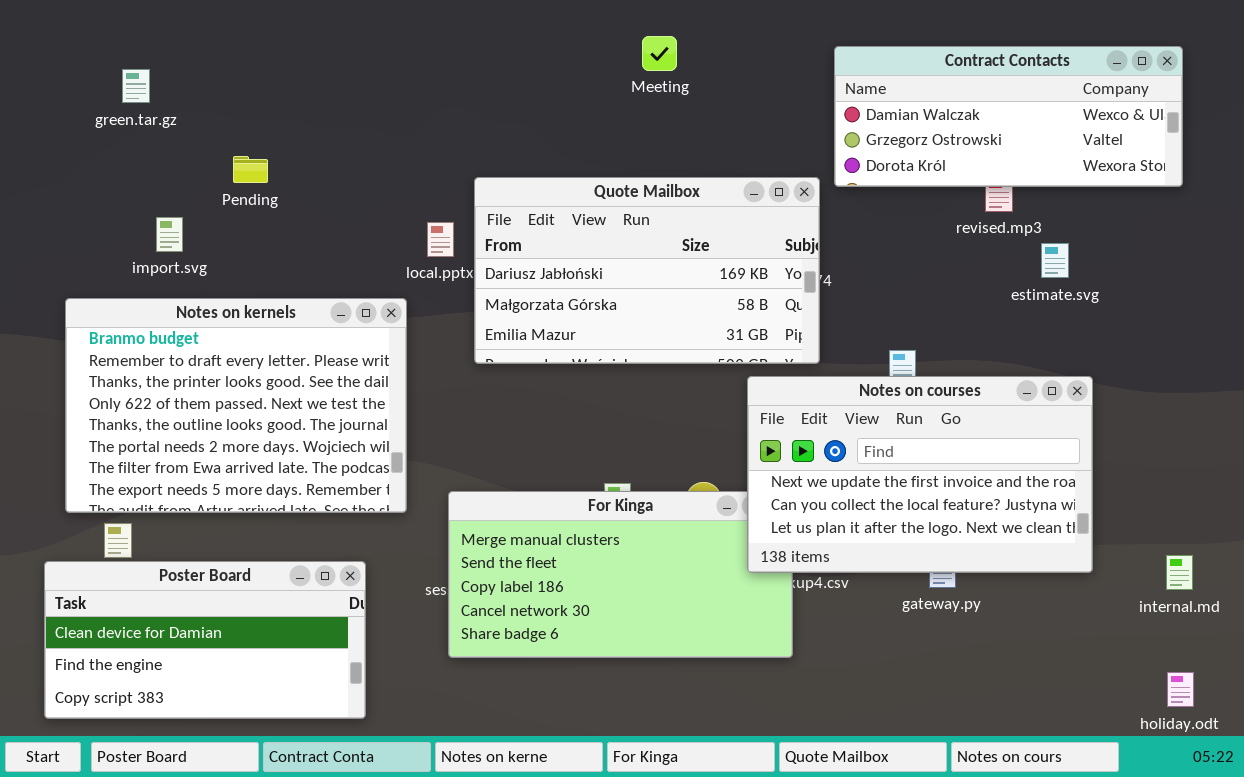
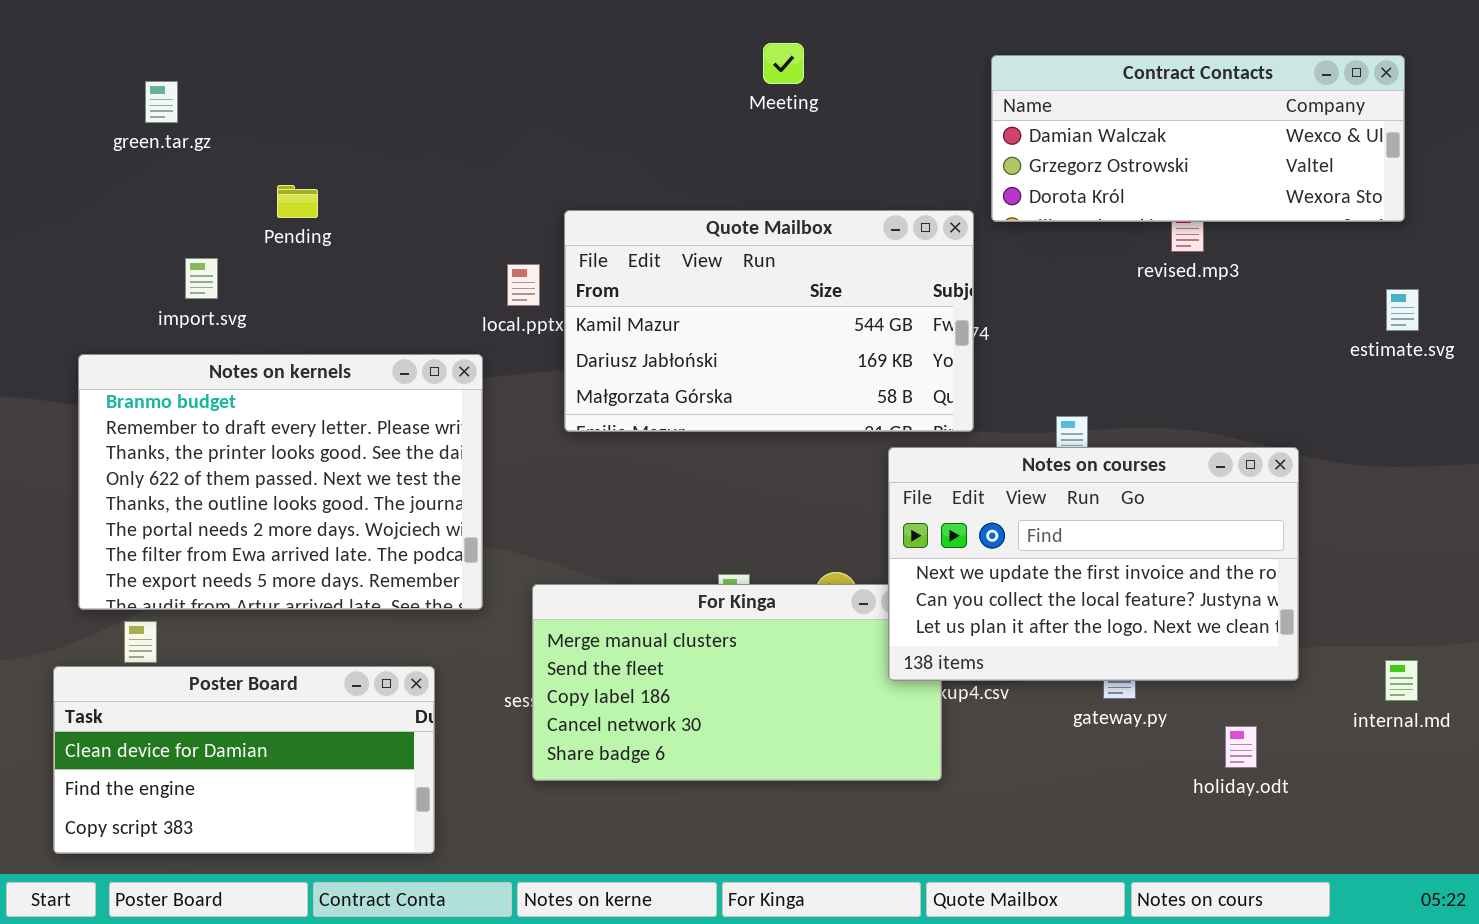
Quote Mailbox: [474,177,820,364] -> [564,210,974,432], scrolled up 1 row
estimate.svg: [1041,243,1069,278] -> [1386,289,1419,331], moved
holiday.odt: [1167,672,1194,707] -> [1225,726,1257,768], moved

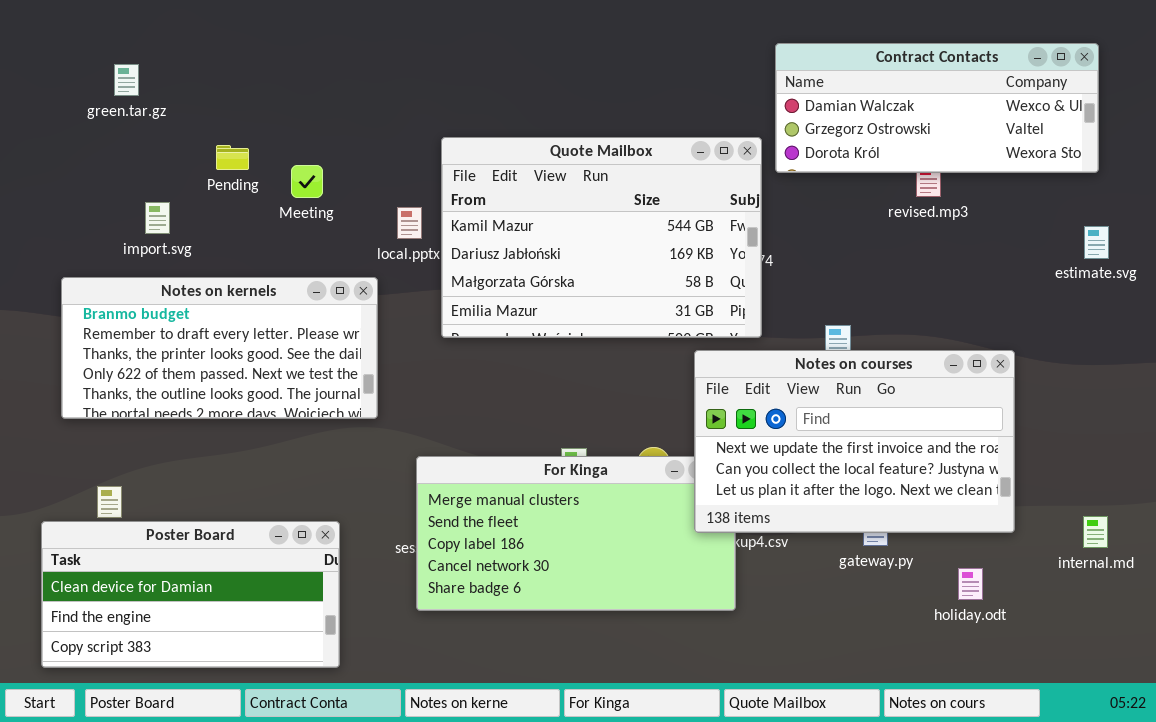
Meeting: [763,43,804,84] -> [291,165,323,198], moved
Quote Mailbox: [564,210,974,432] -> [441,137,762,338], resized
Notes on kernels: [78,354,483,610] -> [61,277,378,419], resized

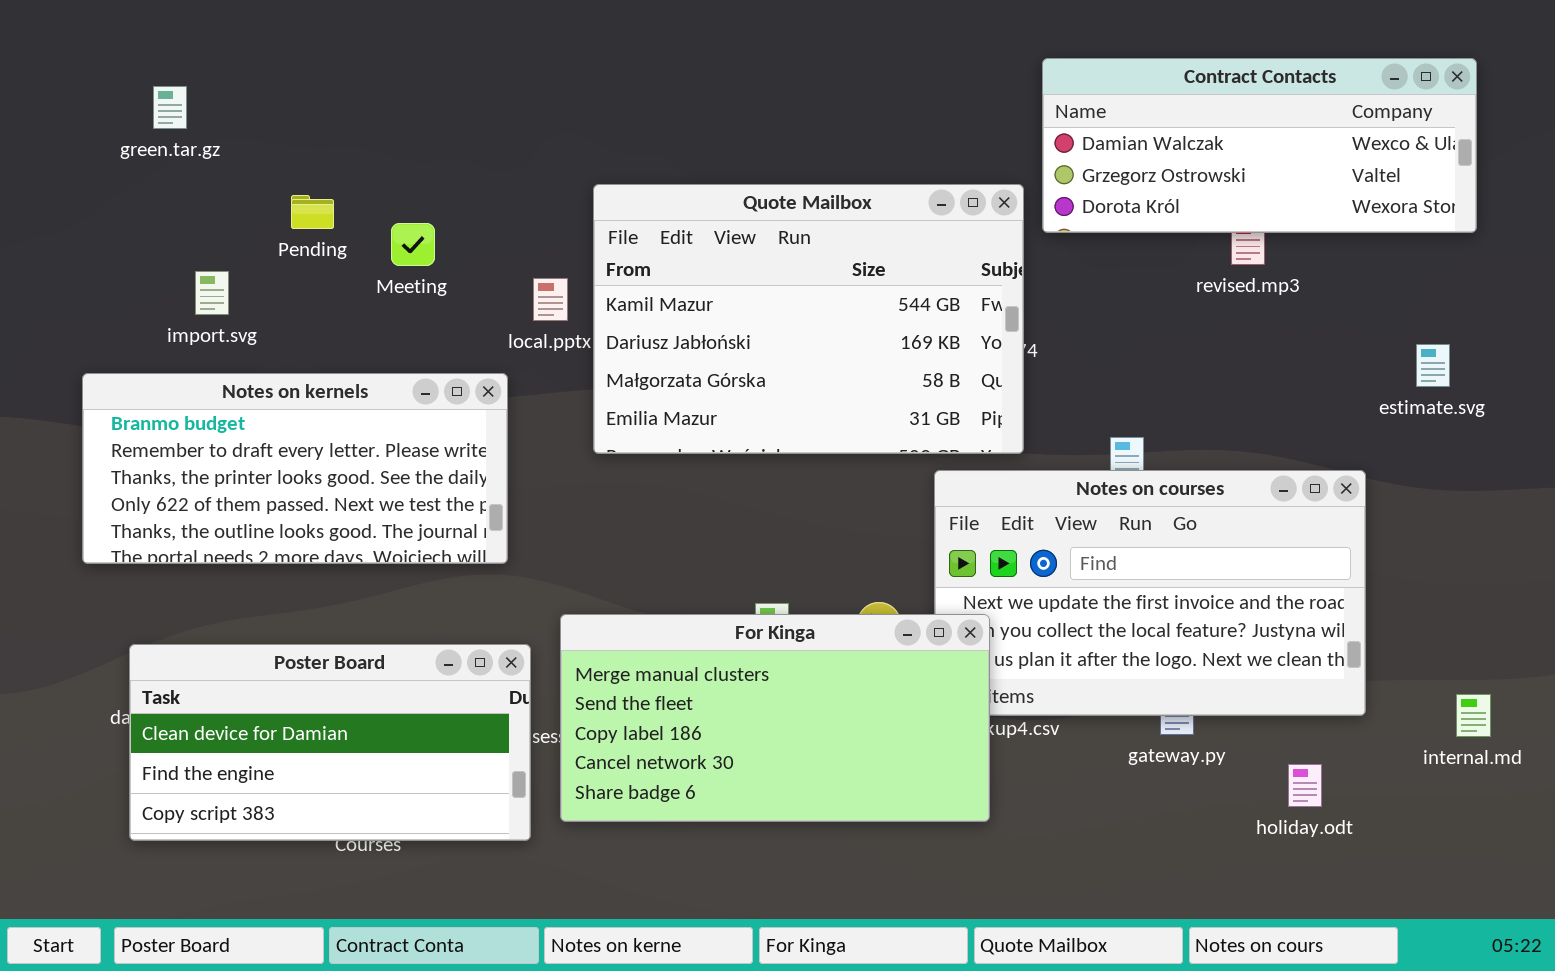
estimate.svg: [1084,226,1109,259] -> [1416,344,1450,387], moved
For Kinga: [416,456,736,611] -> [560,614,990,822], raised
Poster Board: [41,521,340,668] -> [129,644,531,841], moved

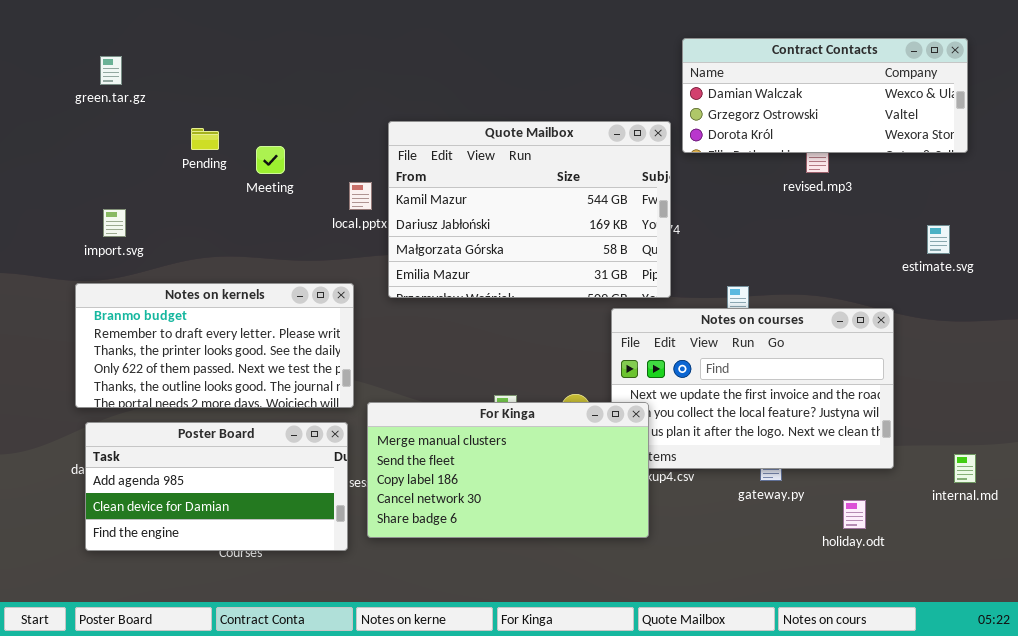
import.svg: [195,271,229,315] -> [103,209,126,237], moved
Notes on kernels: [82,373,508,564] -> [75,283,354,408], moved
Poster Board: [129,644,531,841] -> [85,422,348,551], scrolled up 1 row

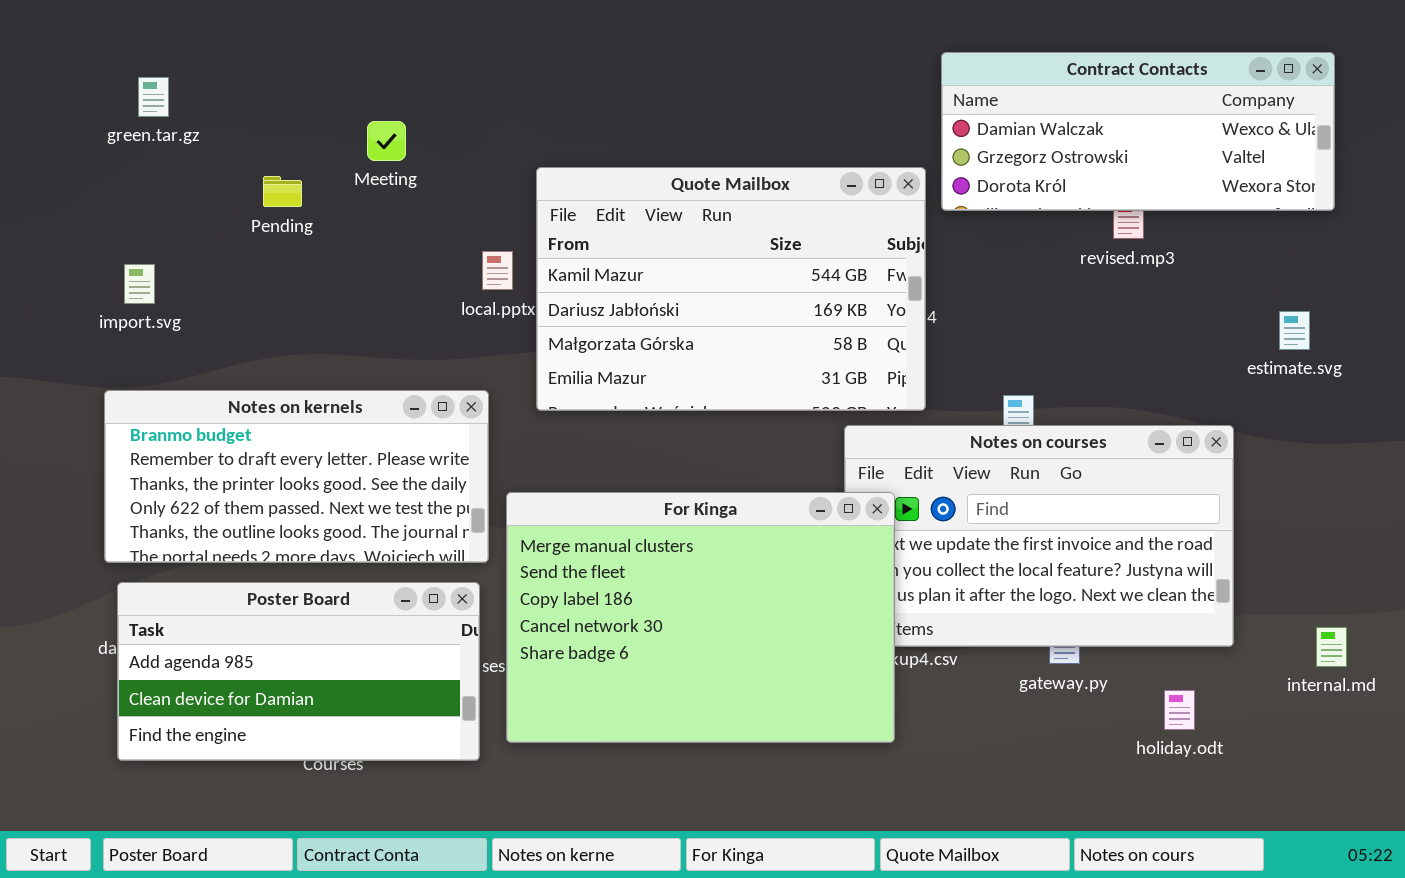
Meeting: [256,146,285,174] -> [367,121,406,161], moved
import.svg: [103,209,126,237] -> [124,264,155,304], moved
For Kinga: [367,402,649,538] -> [506,492,895,743], resized

